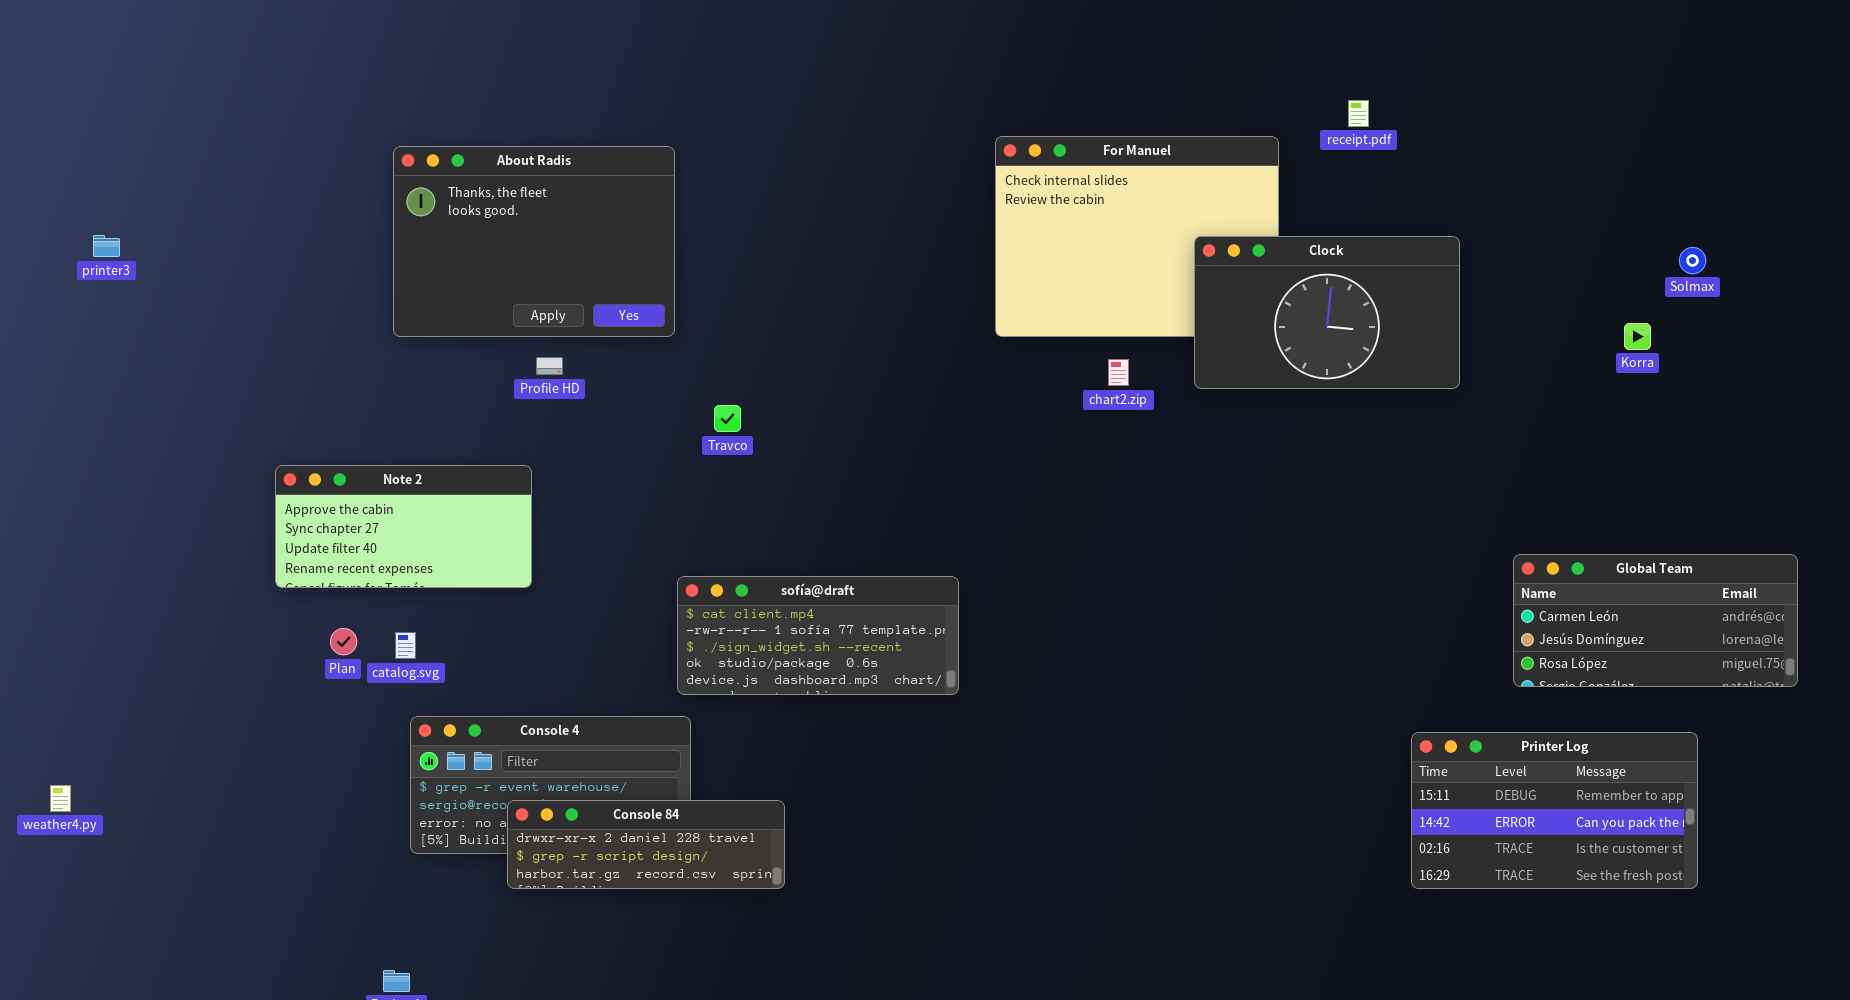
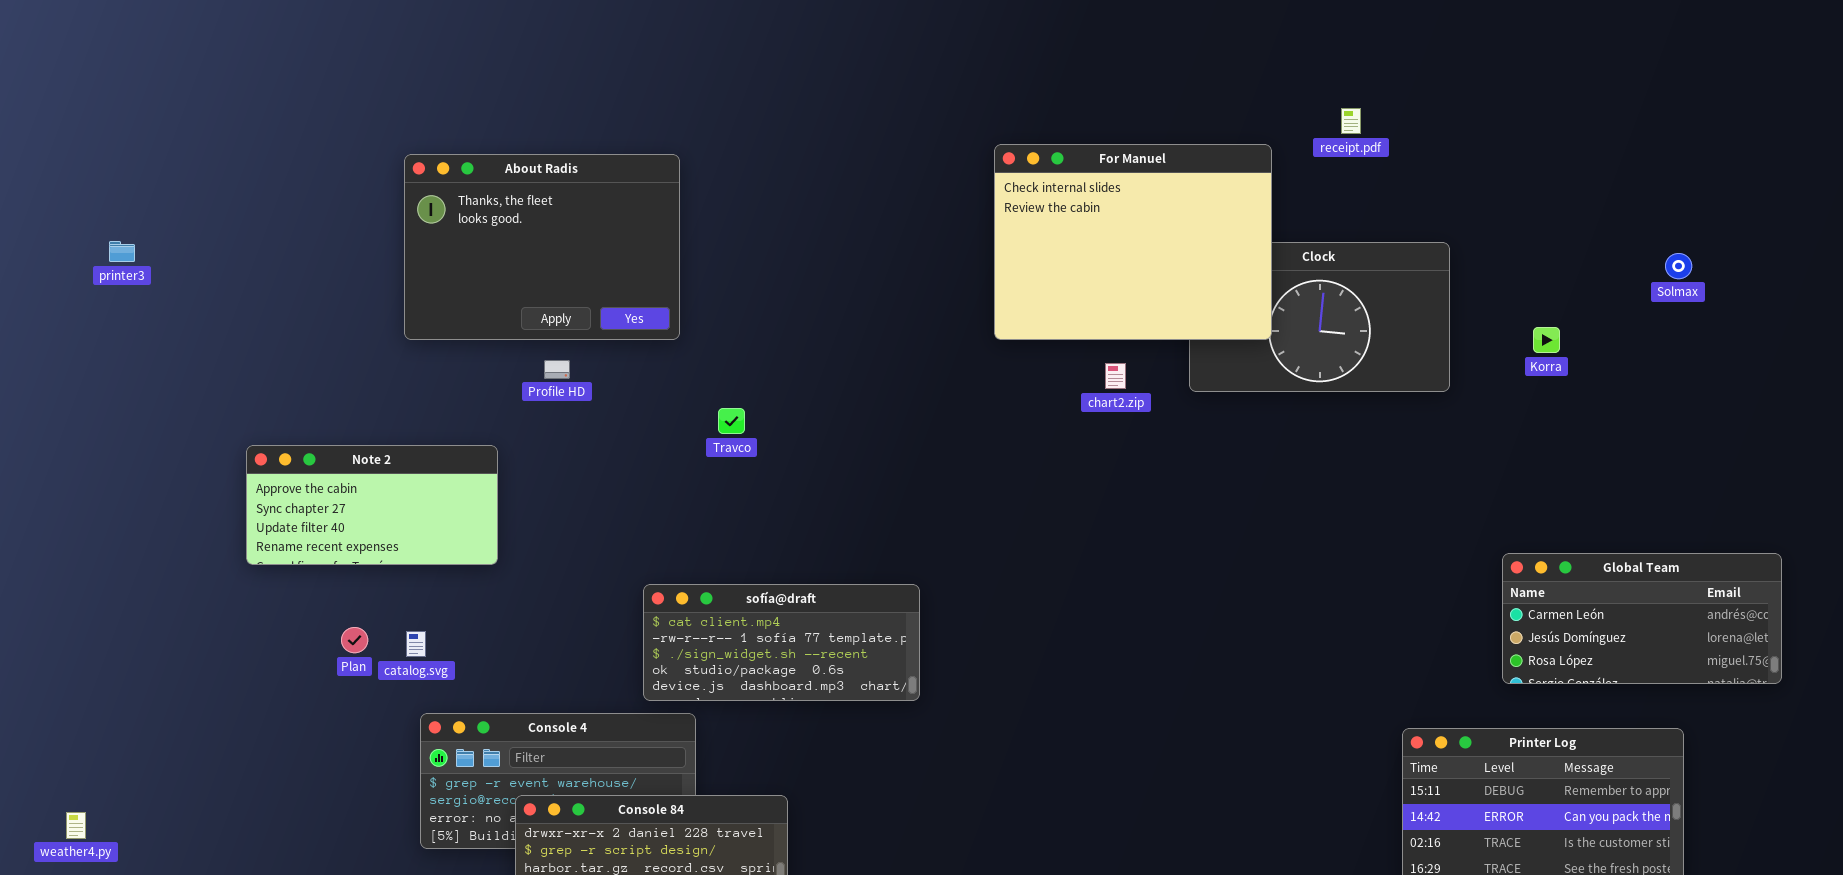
For Manuel: [995,136,1279,337] -> [994,144,1272,340], raised
Korra: [1624,323,1651,350] -> [1533,327,1560,353], moved
Note 2: [275,465,532,588] -> [246,445,498,565], moved
sofía@draft: [677,576,959,695] -> [643,584,920,701], moved
weather4.py: [50,785,71,812] -> [66,812,86,839], moved

